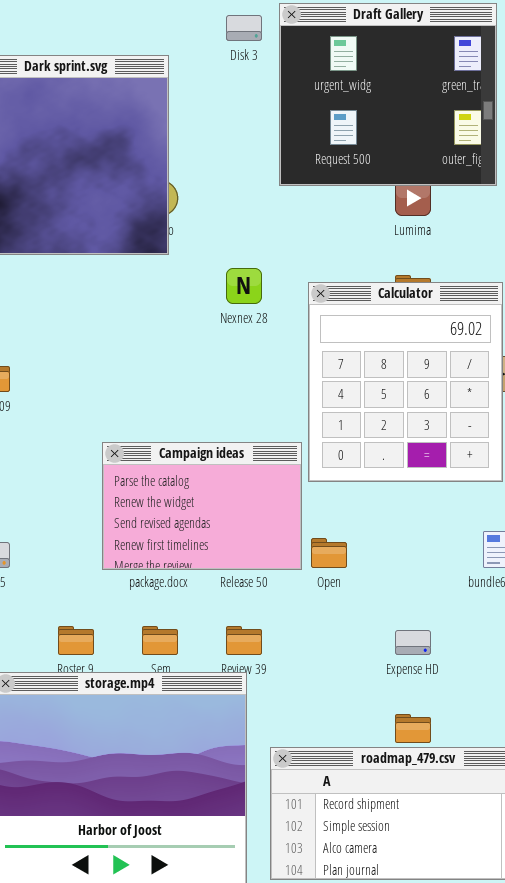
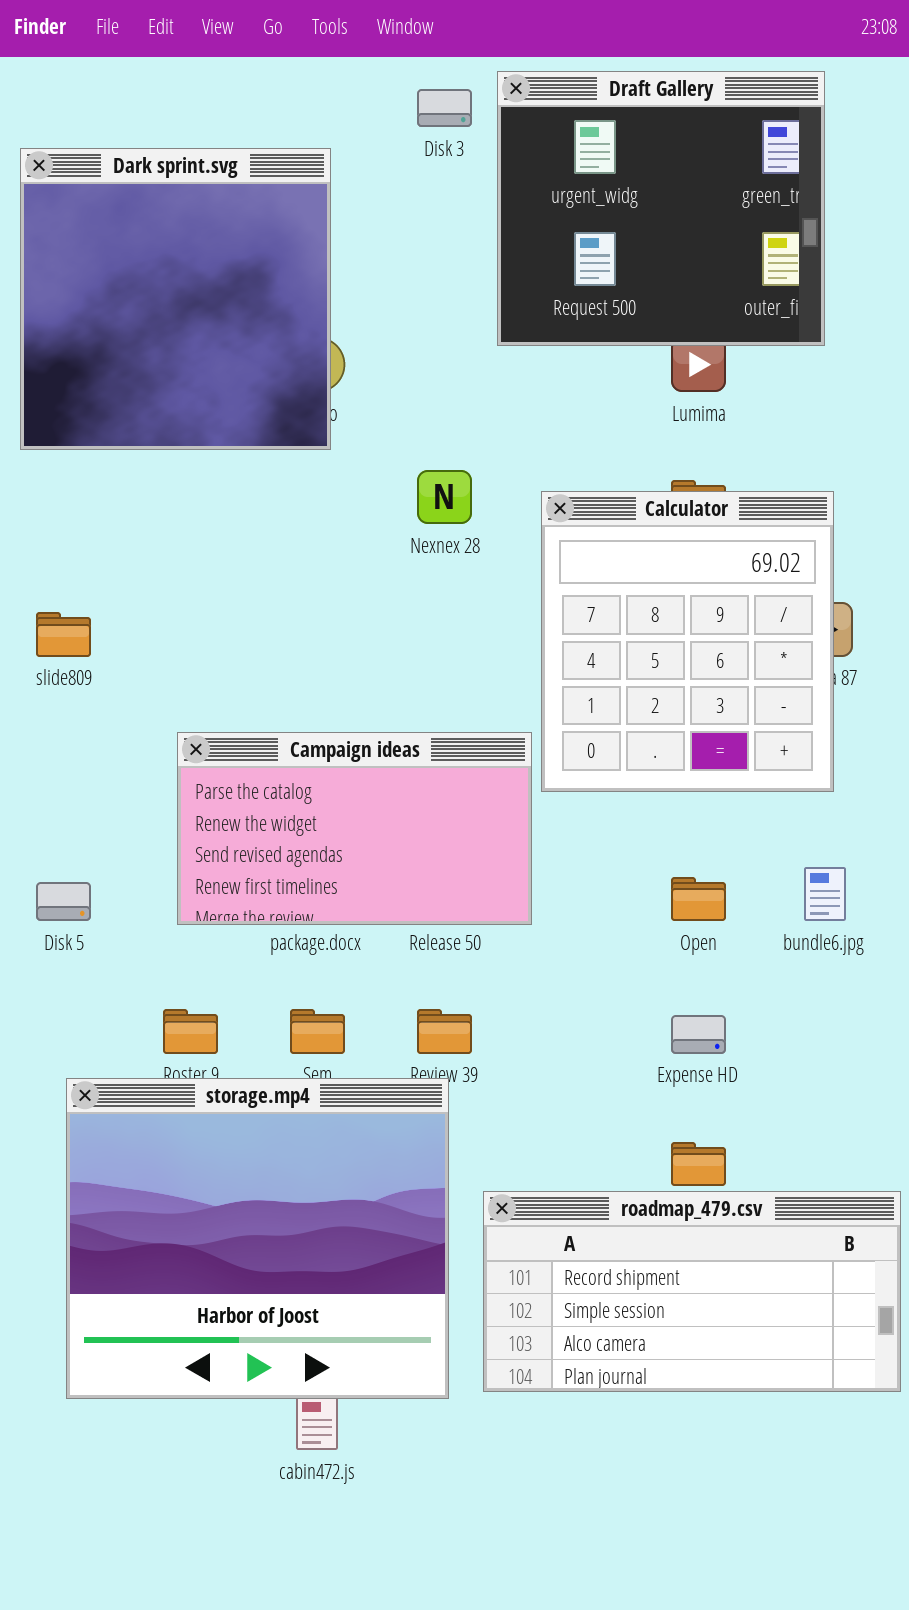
Campaign ideas: [102,442,302,570] -> [177,732,532,925], resized
Open: [311,538,347,568] -> [671,877,726,921], moved

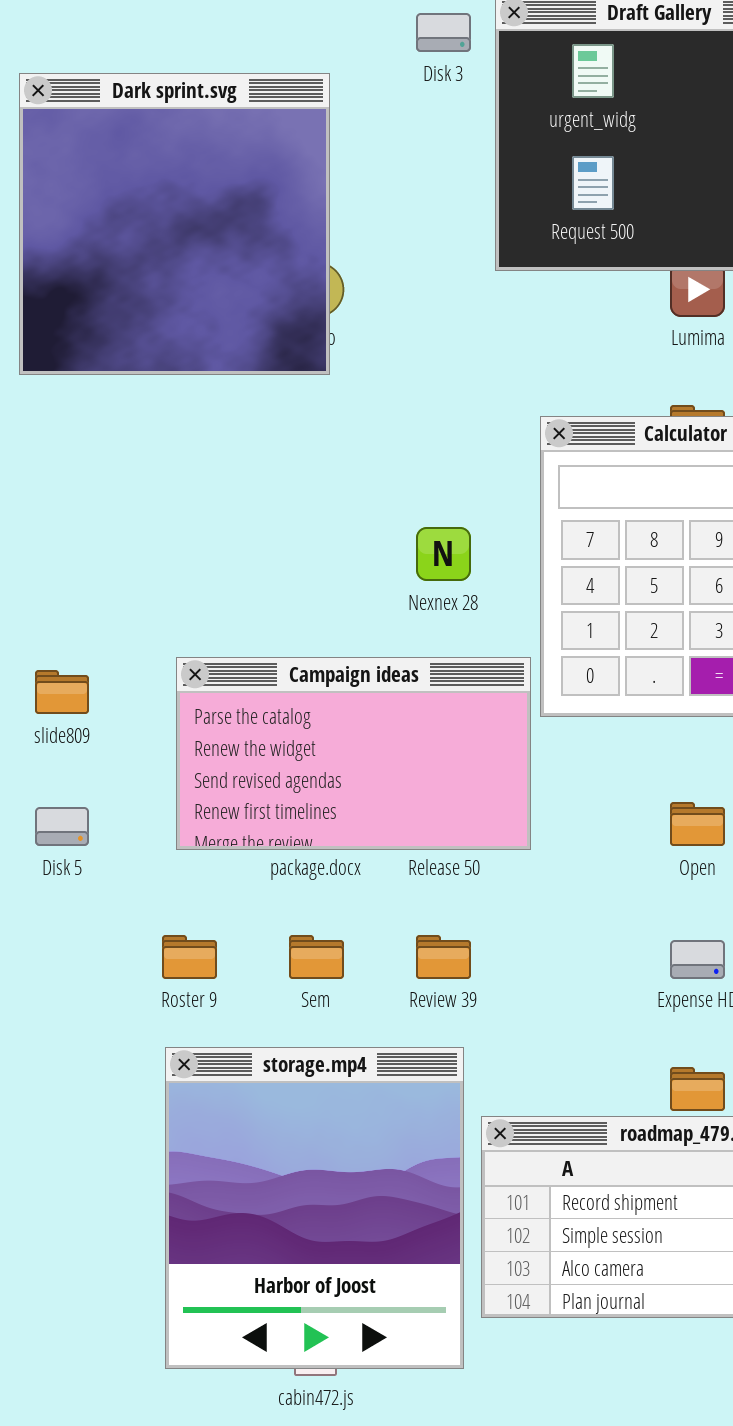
Nexnex 28: [417,470,472,524] -> [416,527,471,581], moved
slide809: [36,612,91,657] -> [35,670,89,714], moved
storage.mp4: [66,1078,449,1399] -> [165,1047,464,1369], moved, resized

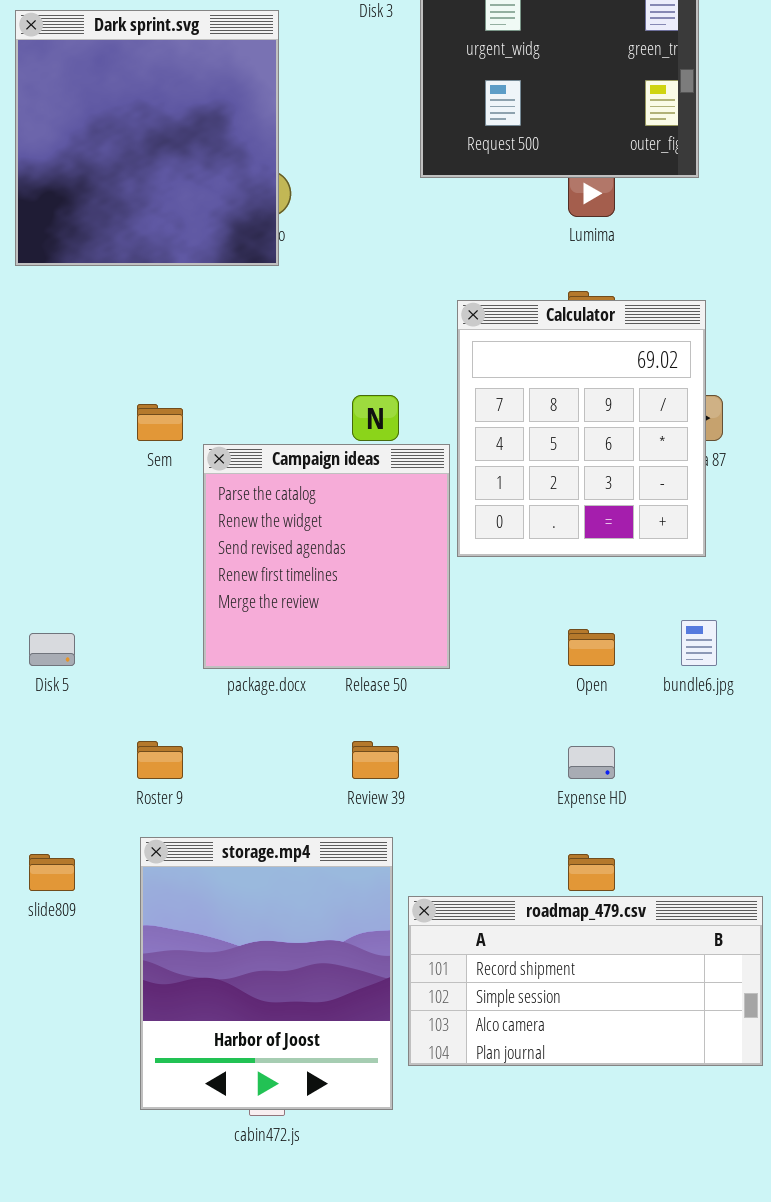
Campaign ideas: [176,657,531,850] -> [203,444,450,669], resized
slide809: [35,670,89,714] -> [29,854,75,891], moved
Sem: [289,935,344,979] -> [137,404,183,441], moved

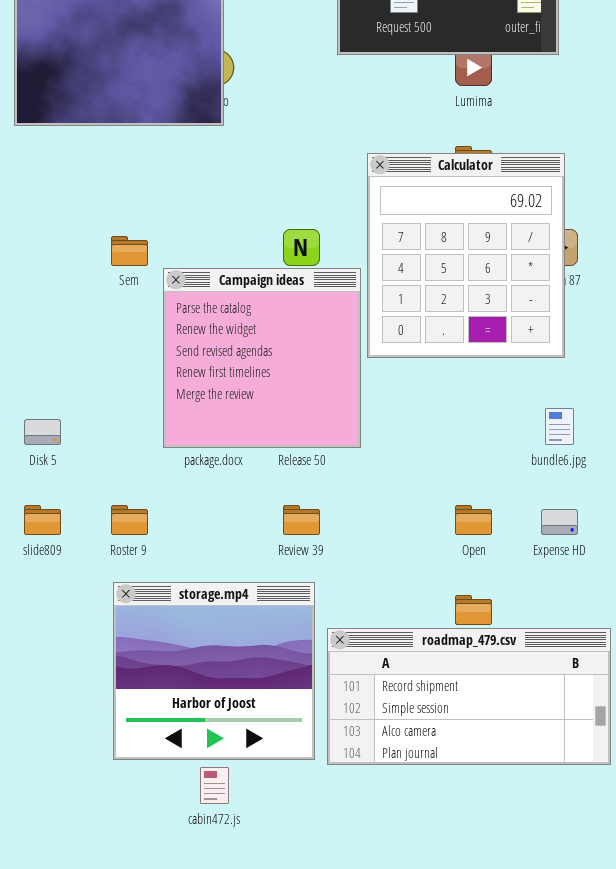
Open: [568,629,615,666] -> [455,505,492,535], moved
Expense HD: [568,746,615,779] -> [541,509,578,535], moved
storage.mp4: [140,837,393,1110] -> [113,582,315,760], resized
slide809: [29,854,75,891] -> [24,505,61,535], moved

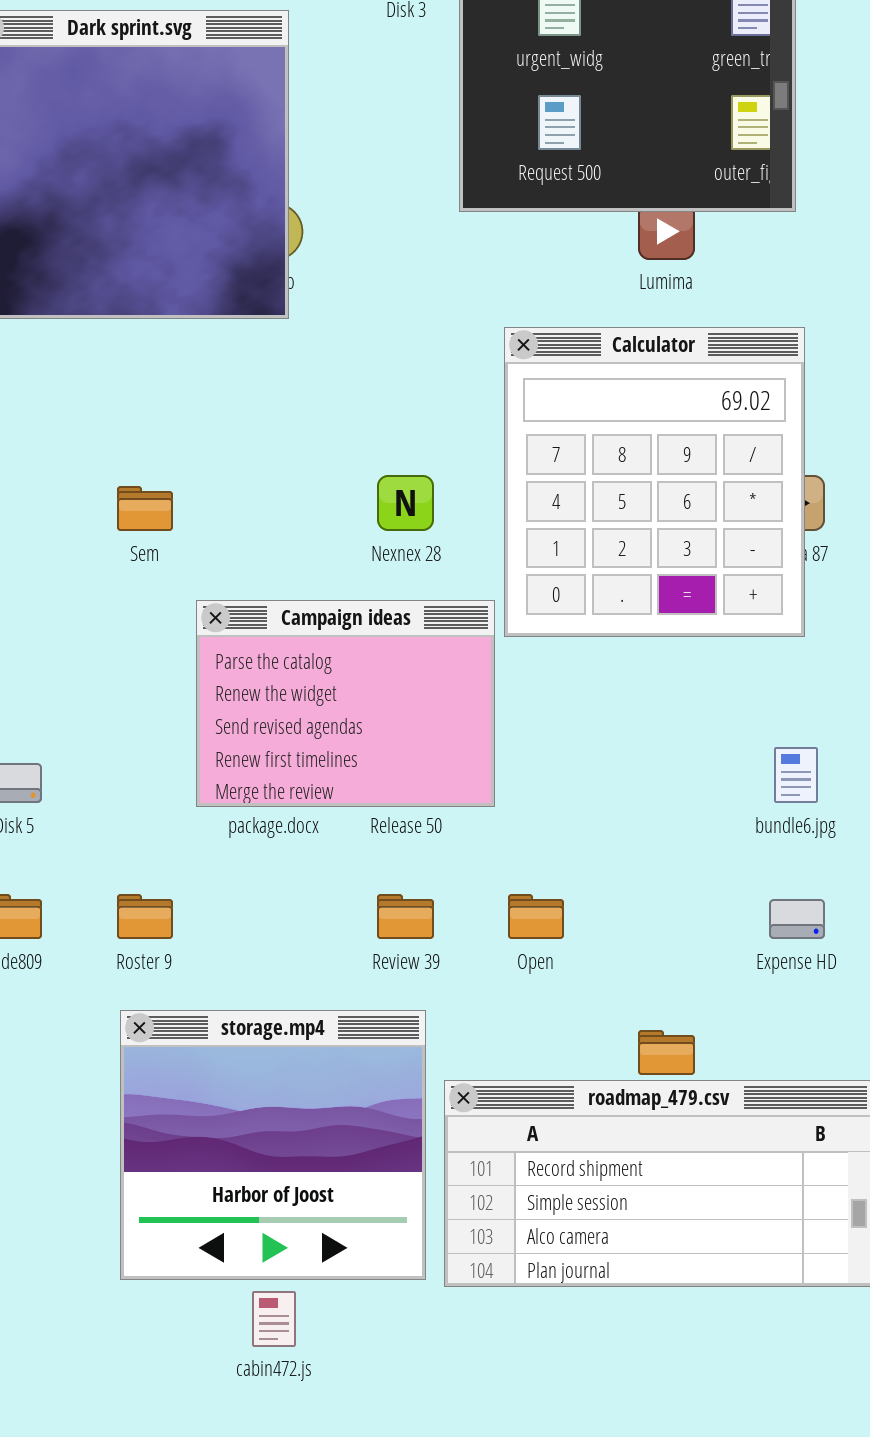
Calculator: [367,153,565,358] -> [504,327,805,637], moved
Campaign ideas: [163,268,361,448] -> [196,600,495,807], resized
Open: [455,505,492,535] -> [508,894,564,939], moved

